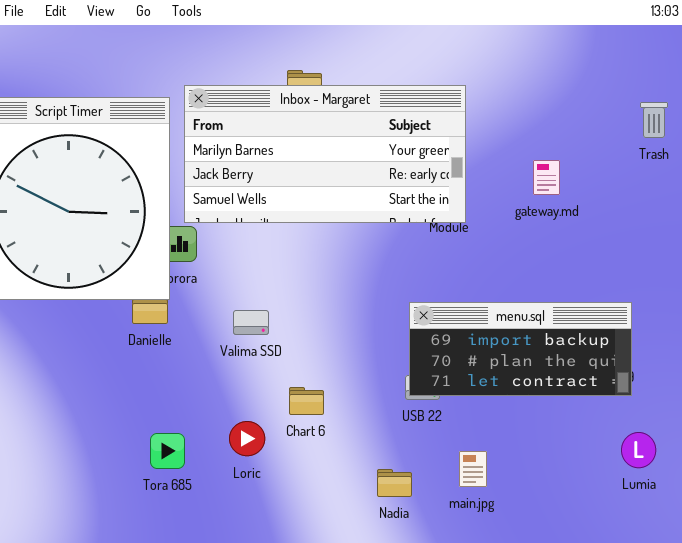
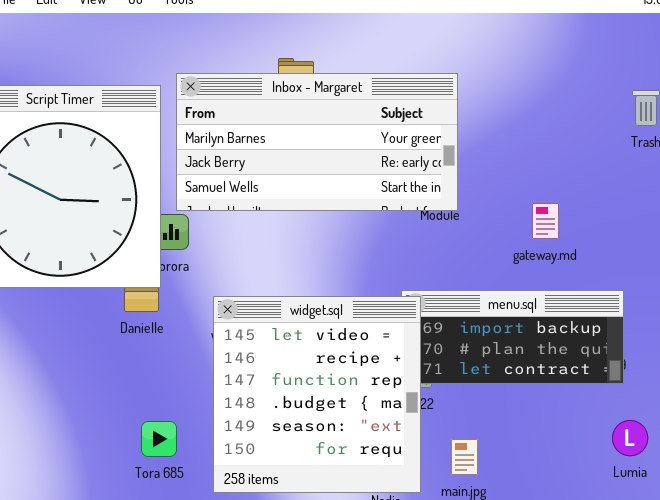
gateway.md: [533,160,560,195] -> [532,203,559,239], moved
widget.sql: none -> [213,296,421,493], opened

